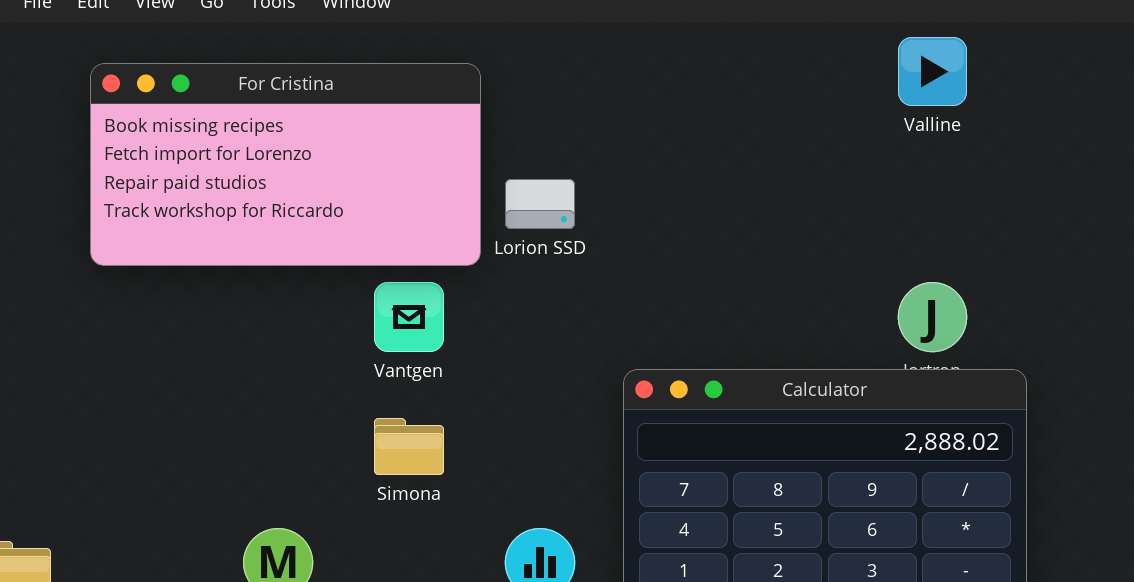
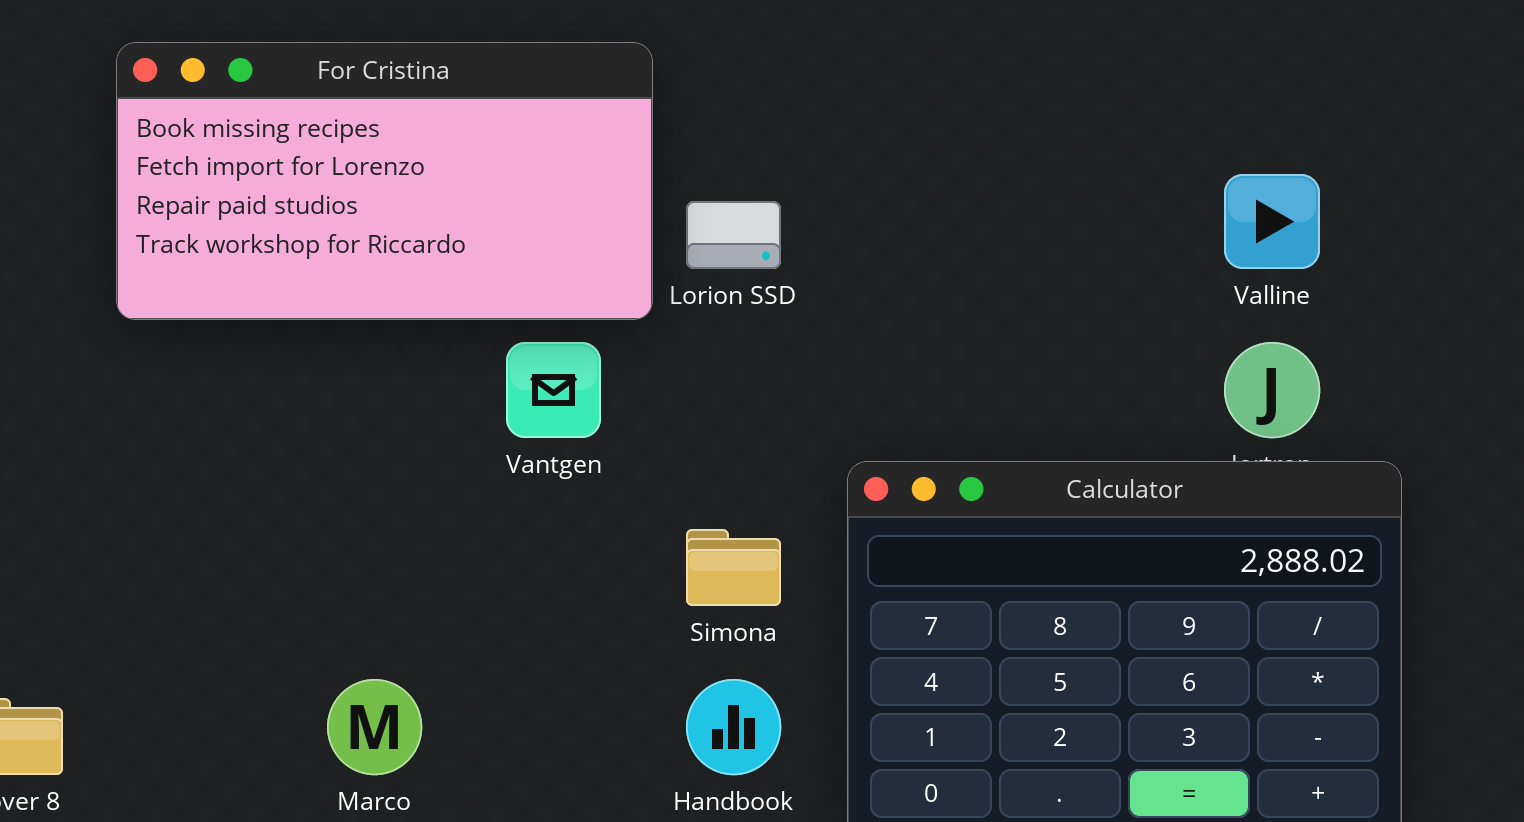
Valline: [898,37,967,106] -> [1224,174,1320,269], moved
Simona: [374,418,444,475] -> [686,529,781,606], moved

